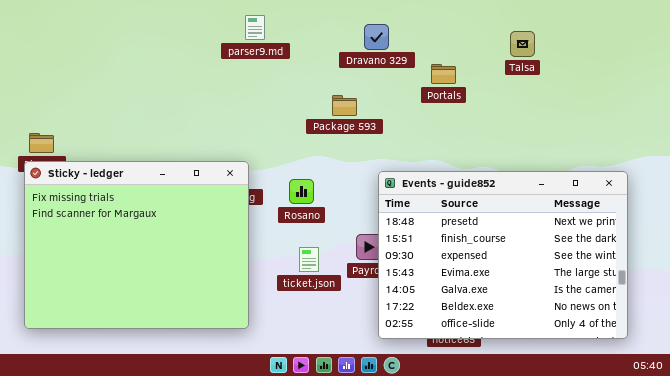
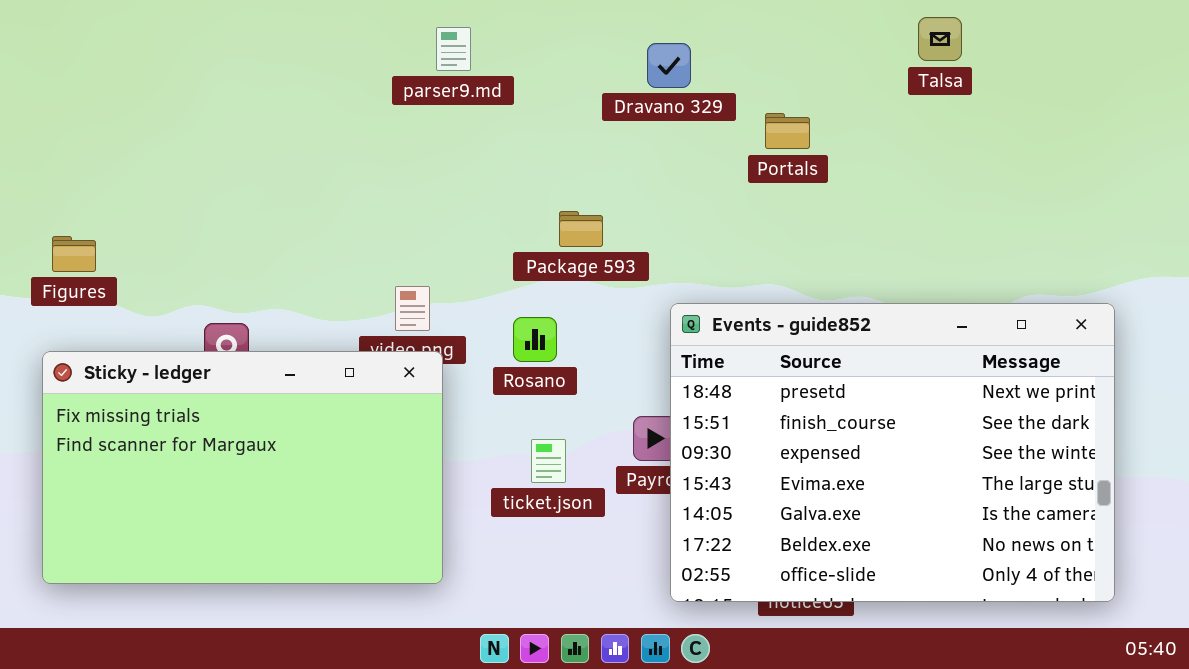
Talsa: [510,31,535,57] -> [918,17,962,61], moved
Package 593: [332,95,357,116] -> [559,211,603,247], moved
Sticky - ledger: [24,161,249,329] -> [42,351,443,584], resized

